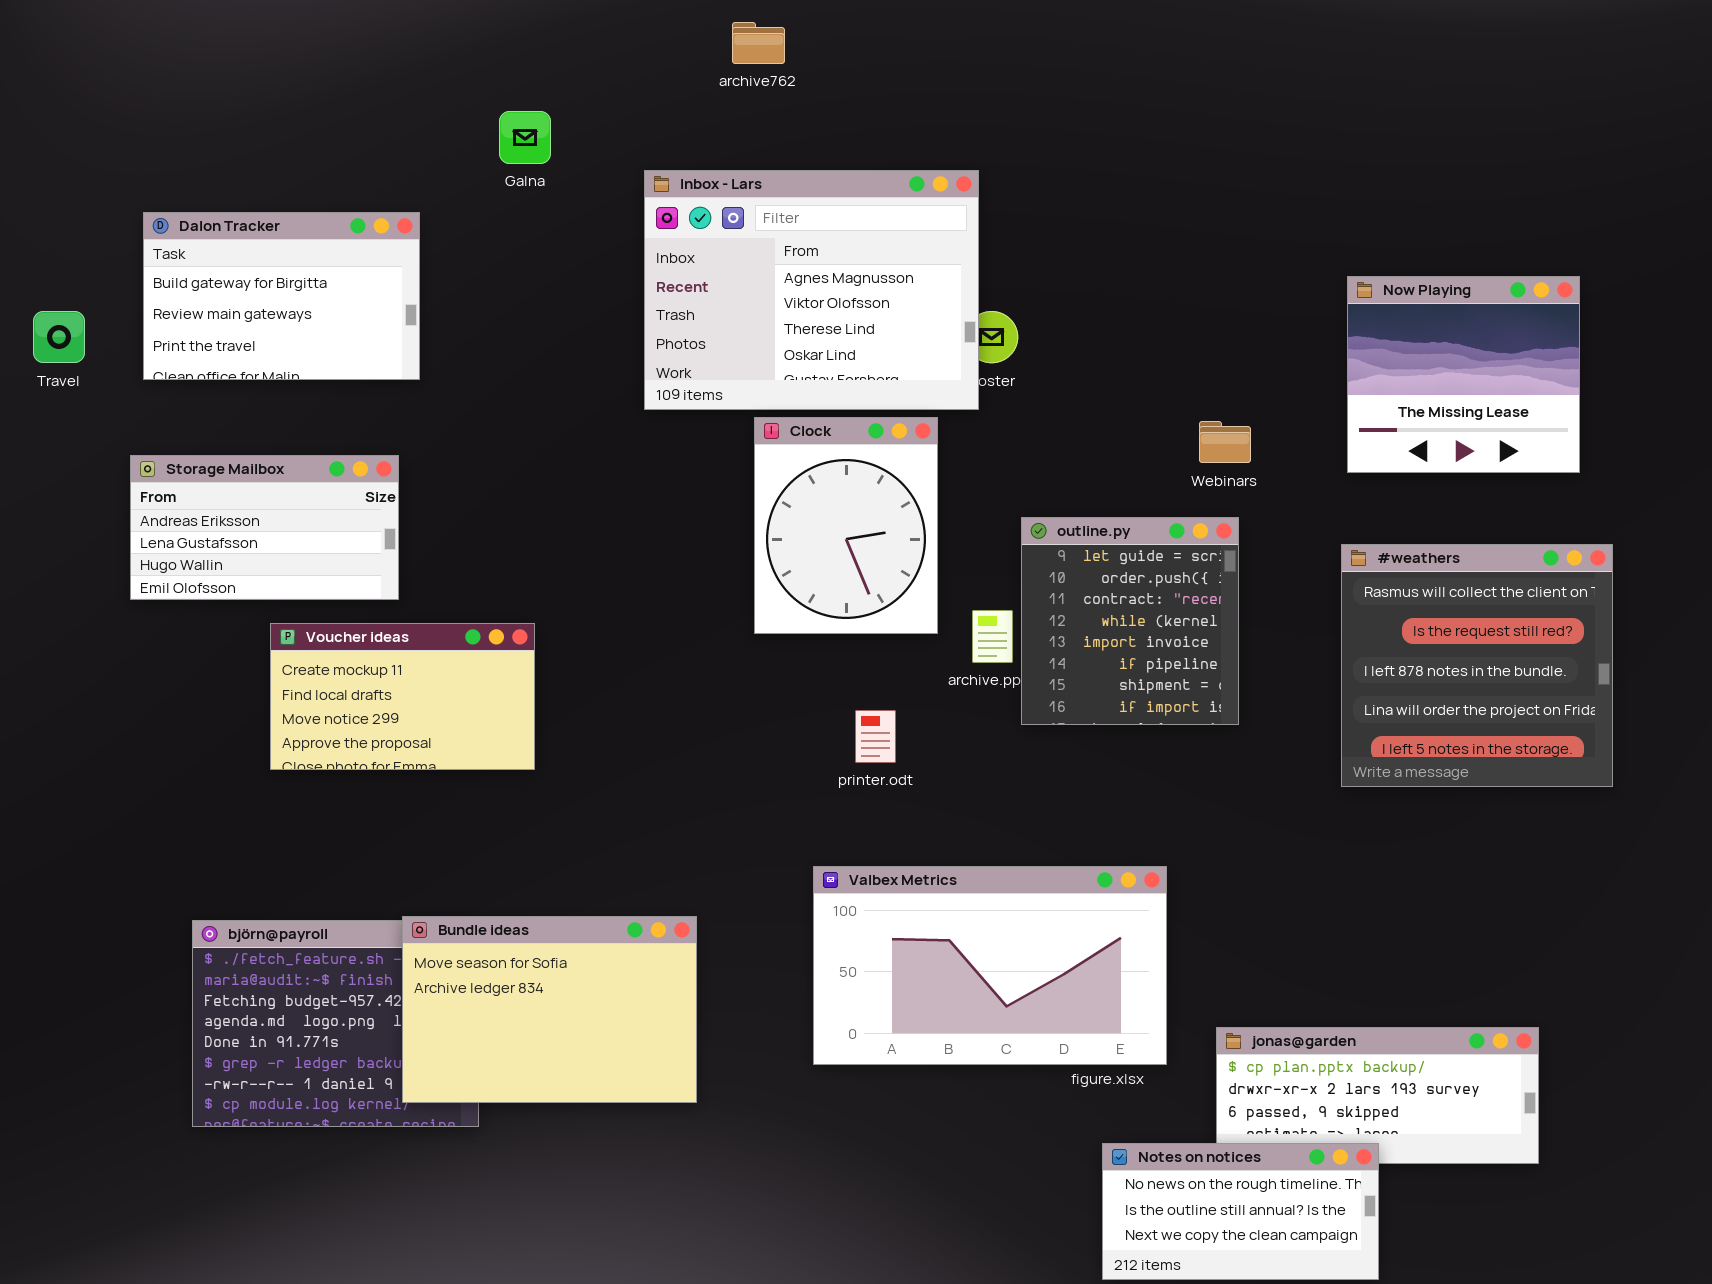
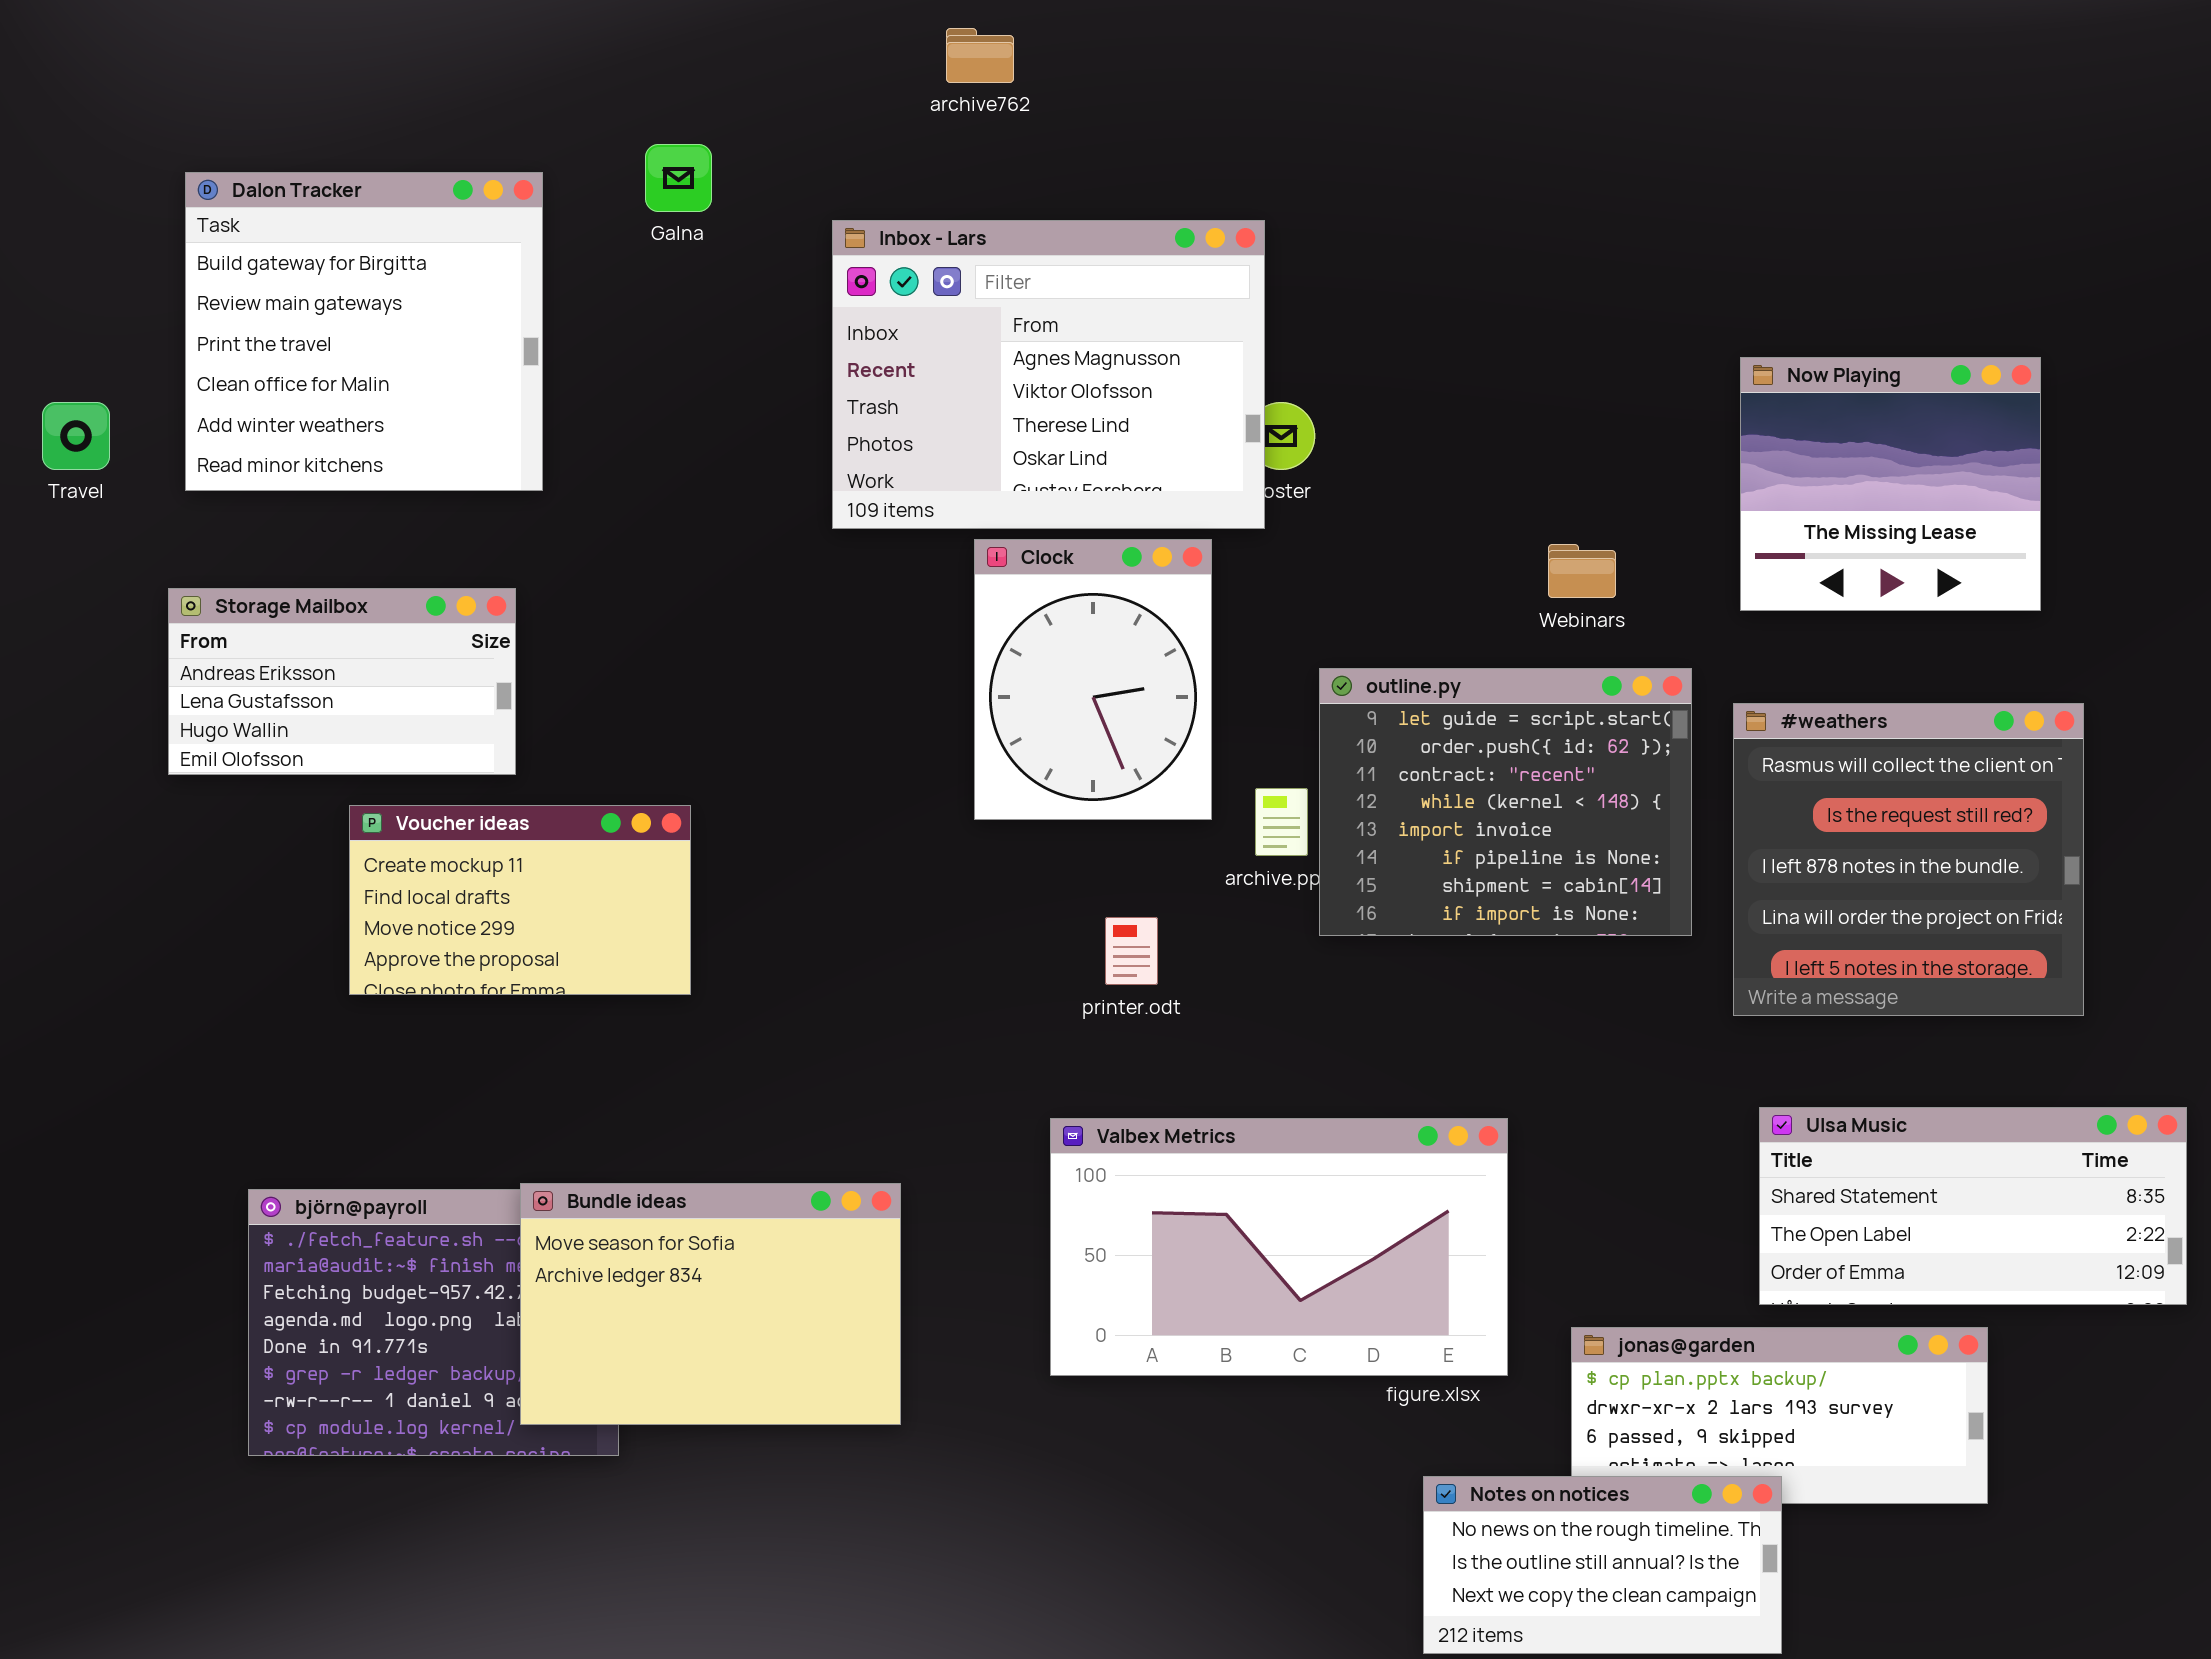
Dalon Tracker: [143,212,420,380] -> [185,172,543,491], resized
outline.py: [1021,517,1239,725] -> [1319,668,1692,936], resized
Ulsa Music: none -> [1759,1107,2187,1305], opened

